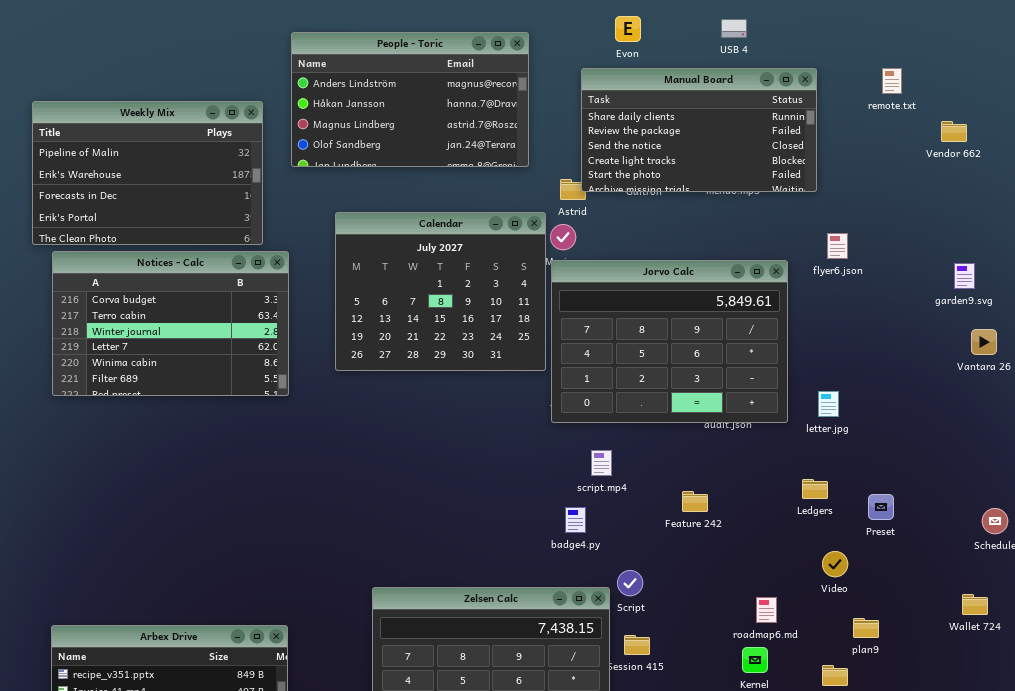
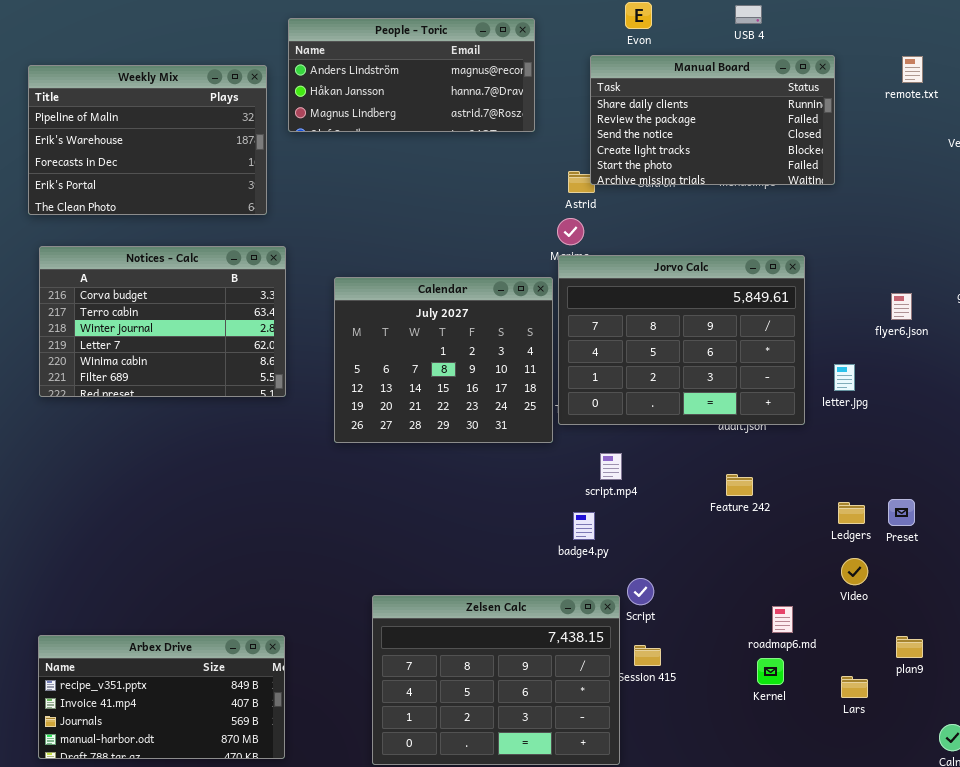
People - Toric: [291,32,529,167] -> [288,18,535,132], resized
Weekly Mix: [32,101,263,245] -> [28,65,267,215], moved
Calendar: [335,212,546,371] -> [334,277,553,443], moved
flyer6.json: [827,233,848,259] -> [891,293,912,320], moved
letter.jpg: [818,391,839,417] -> [834,364,855,391], moved
Ledgers: [802,479,828,499] -> [838,502,865,524], moved
Feature 242: [682,491,708,512] -> [726,474,753,496], moved
plan9: [853,618,879,638] -> [896,636,923,658], moved

